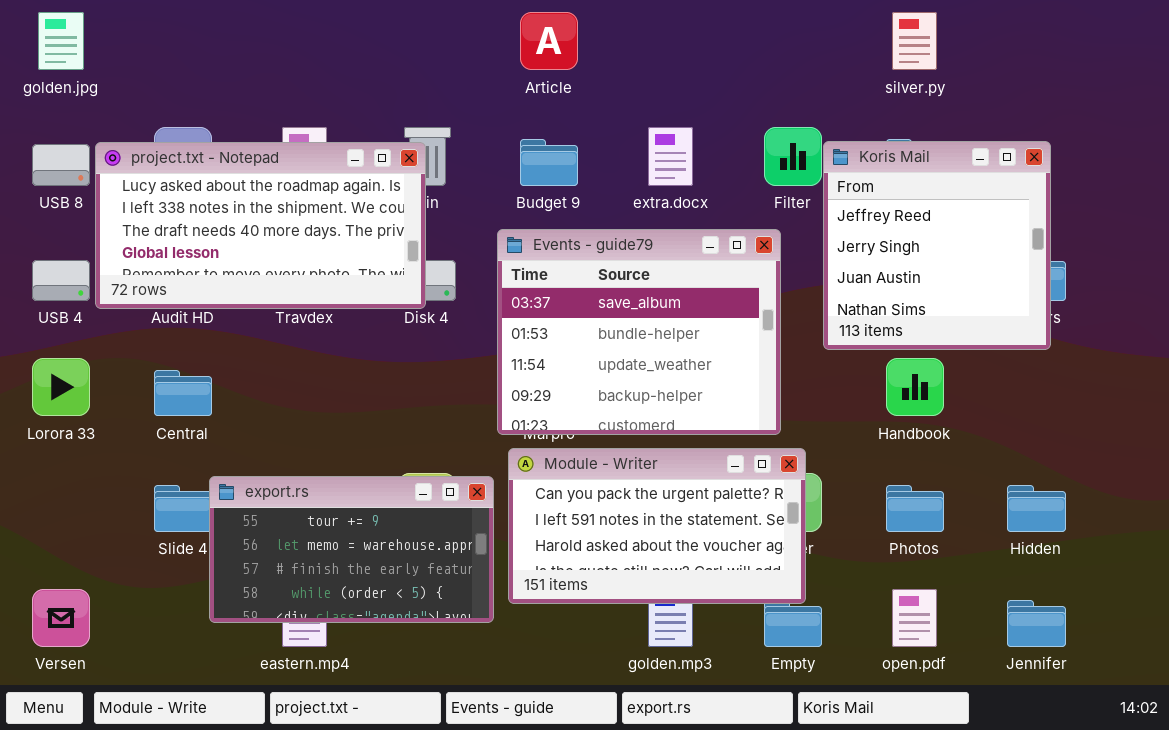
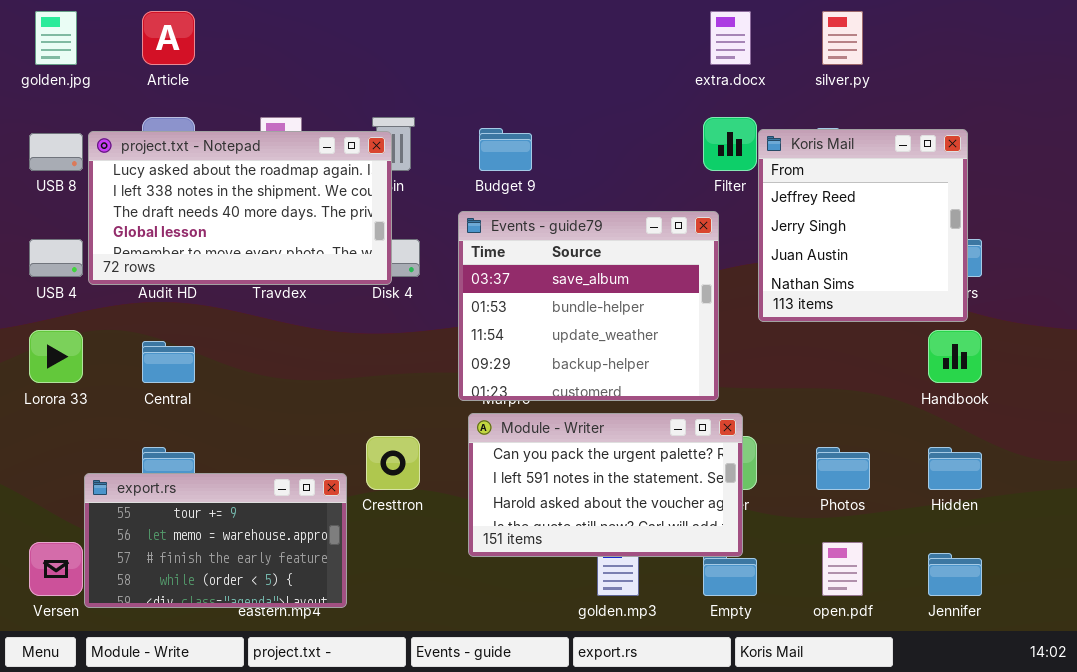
Article: [520,12,578,70] -> [142,11,195,65], moved
extra.docx: [648,127,693,186] -> [710,11,751,65], moved
Handbook: [886,358,944,416] -> [928,330,982,383], moved
export.rs: [209,476,494,623] -> [84,473,347,608], moved

